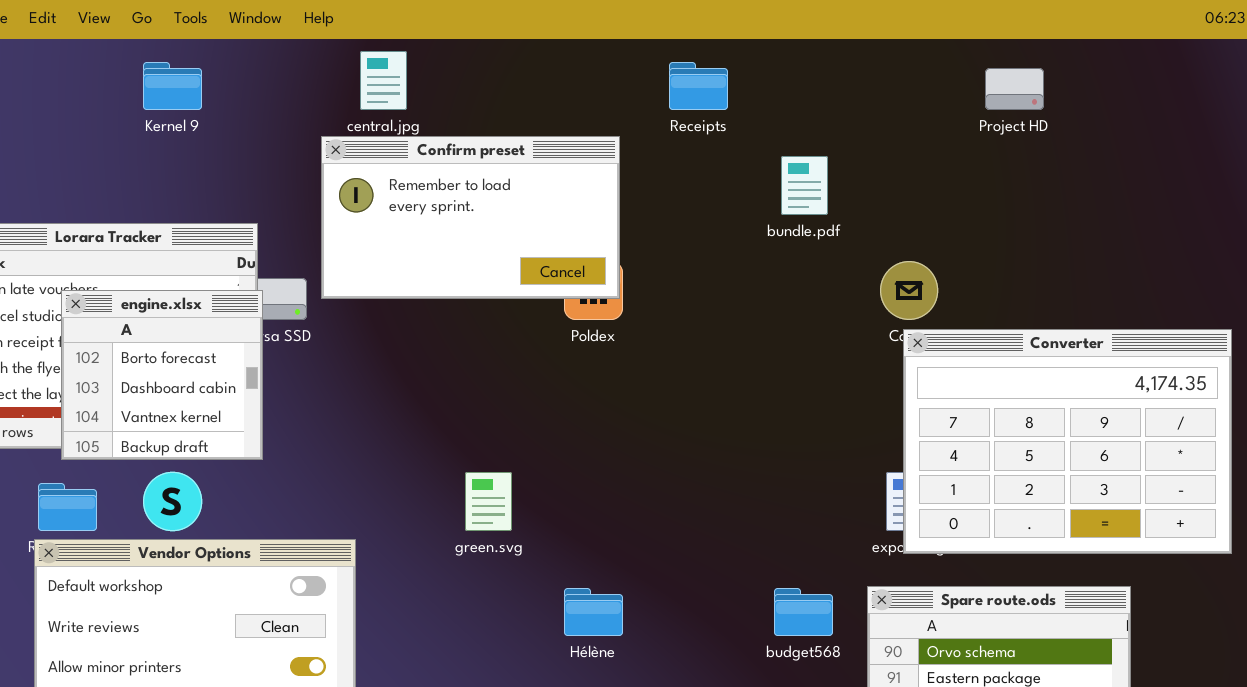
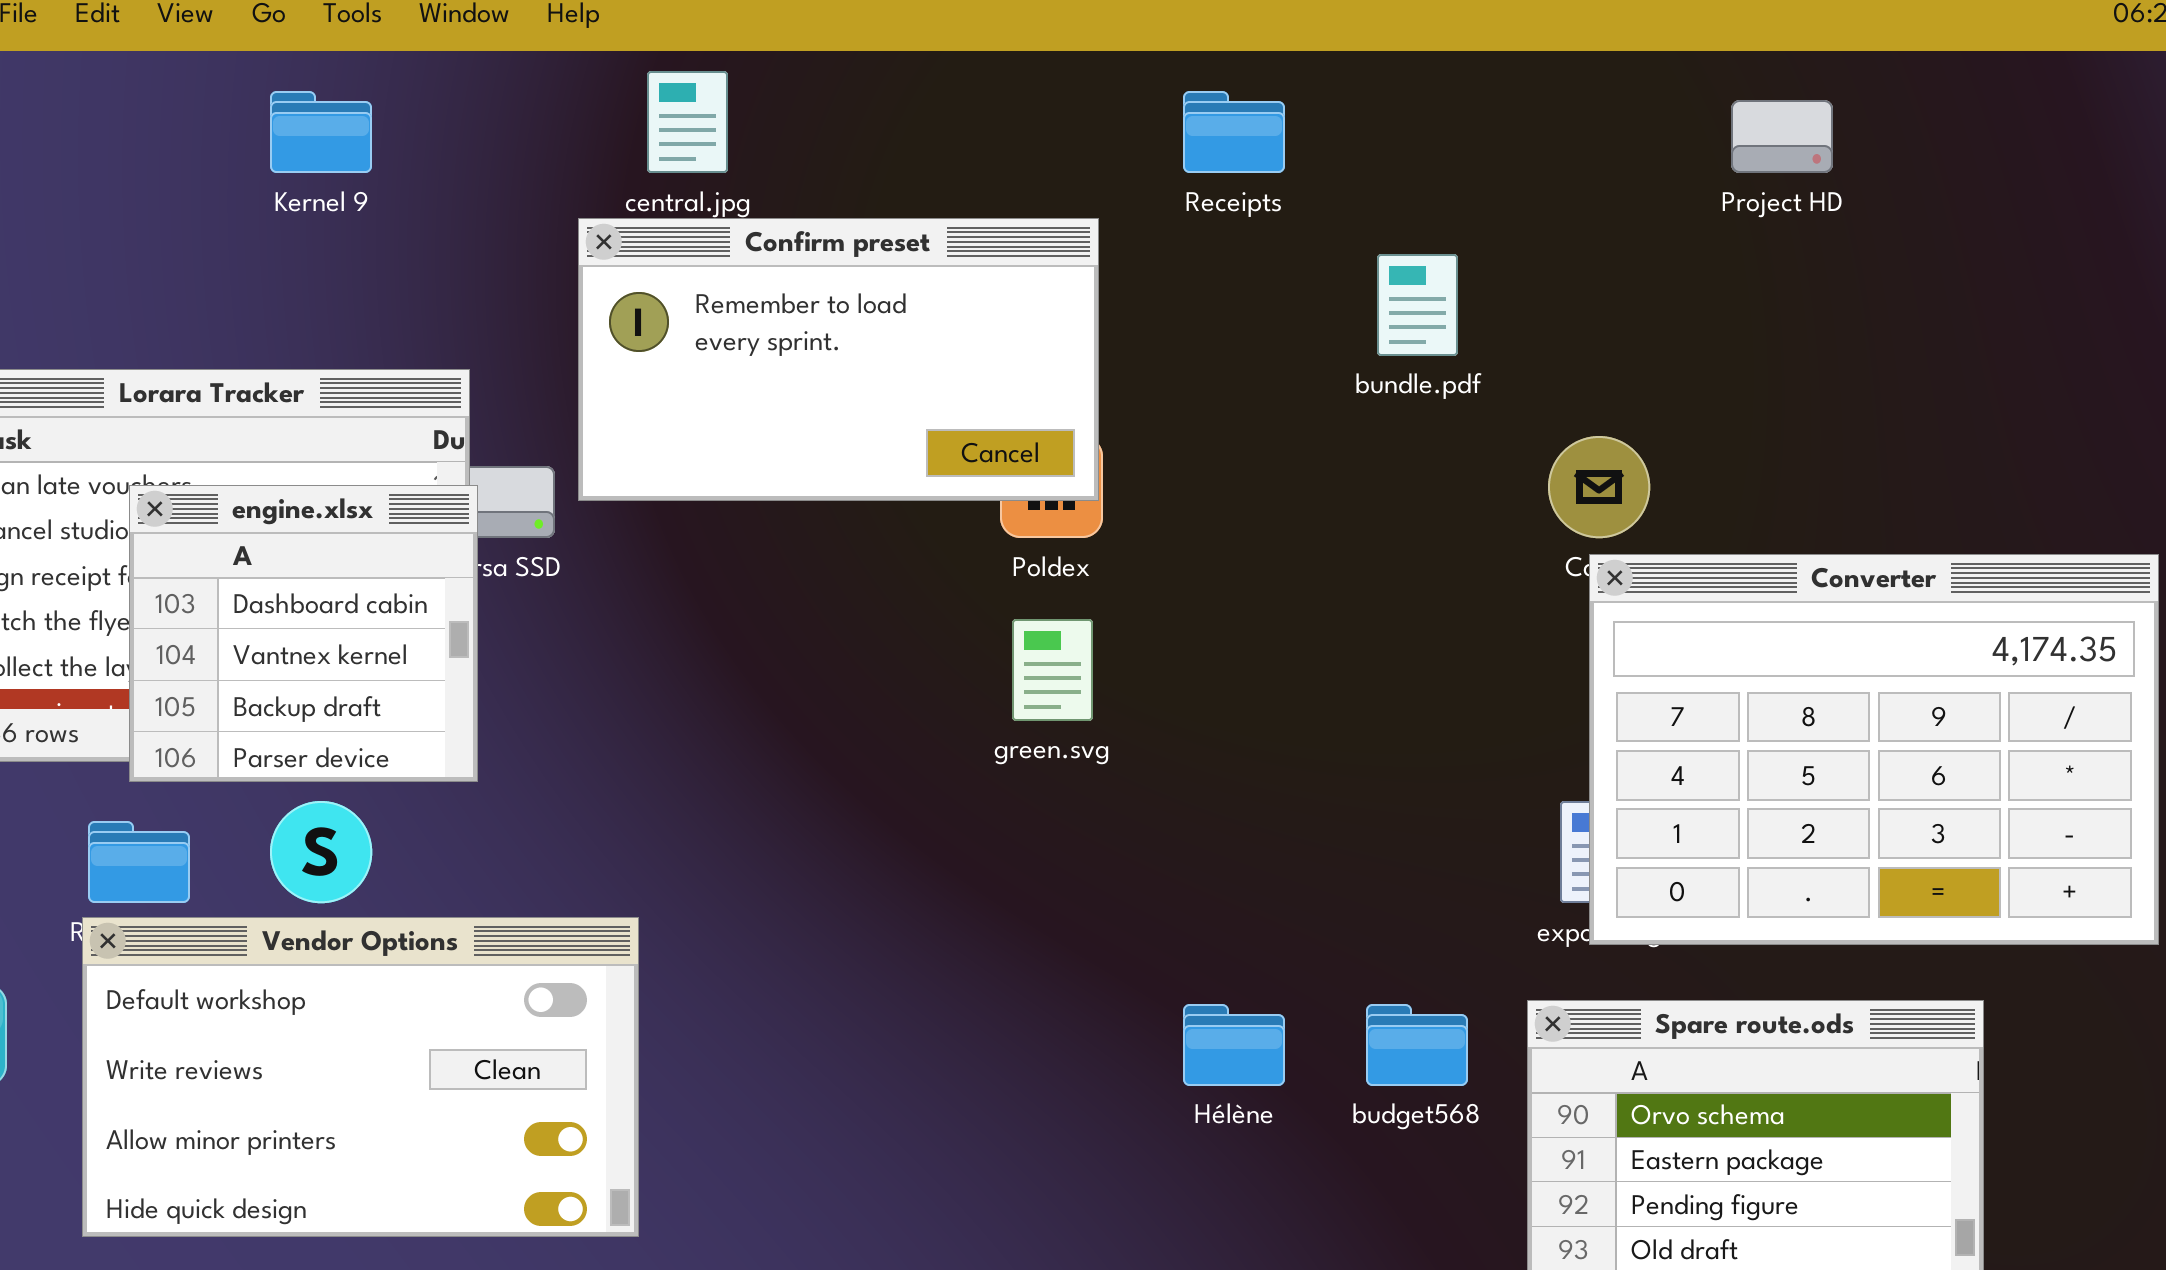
engine.xlsx: [61,290,263,460] -> [129,485,478,782], scrolled down 1 row
green.svg: [465,472,512,531] -> [1012,619,1093,721], moved
Hélène: [564,588,623,636] -> [1183,1004,1285,1086], moved

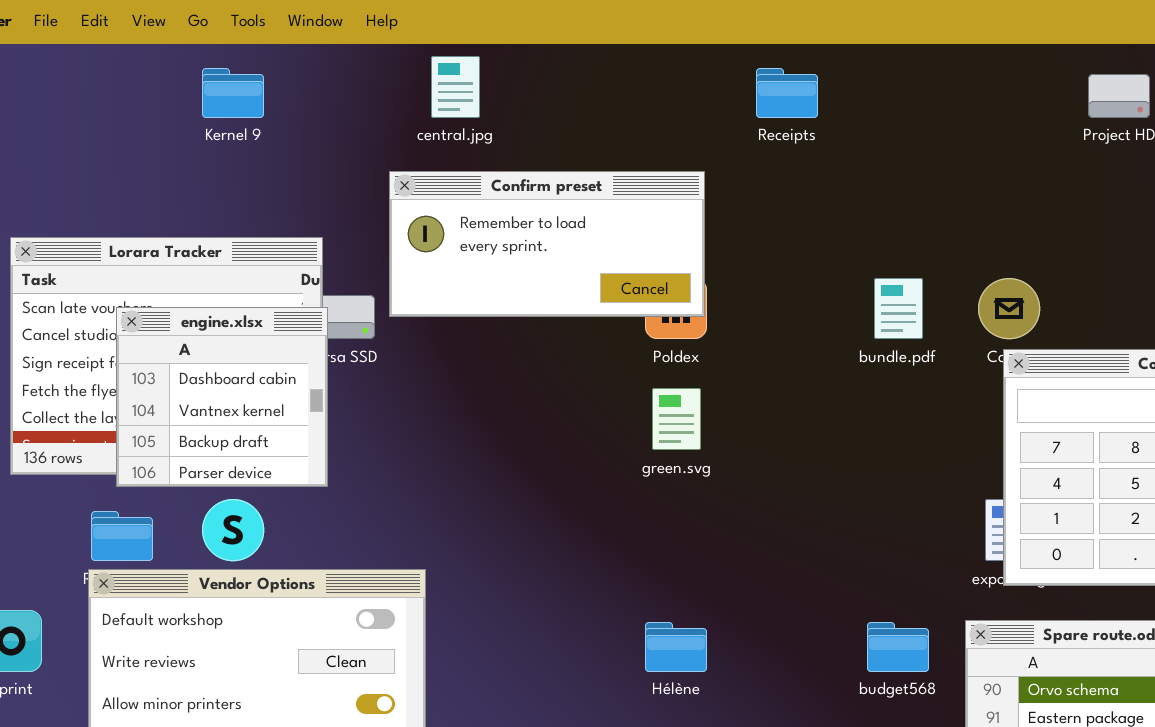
Confirm preset: [578,218,1099,501] -> [389,171,705,317], resized
bundle.pdf: [1377,254,1458,356] -> [874,278,923,339], moved
Hélène: [1183,1004,1285,1086] -> [645,622,707,672], moved

